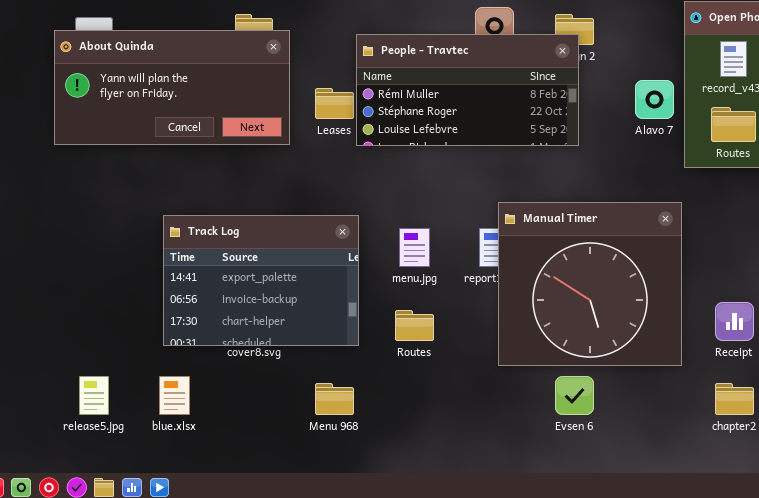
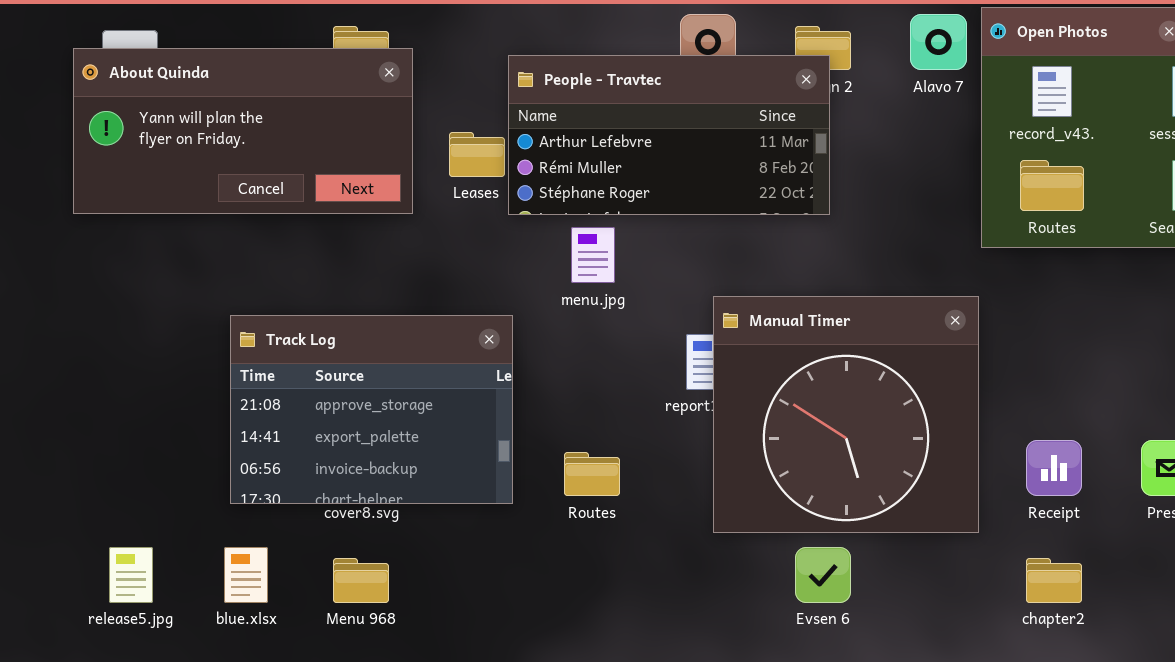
People - Travtec: [356,34,579,146] -> [508,55,830,215], scrolled up 1 row
Alavo 7: [635,80,674,119] -> [910,14,967,70], moved
Track Log: [163,215,359,346] -> [230,315,513,504], scrolled up 1 row
menu.jpg: [399,228,430,267] -> [571,227,615,283], moved
Menu 968: [315,383,354,415] -> [333,558,389,603], moved

